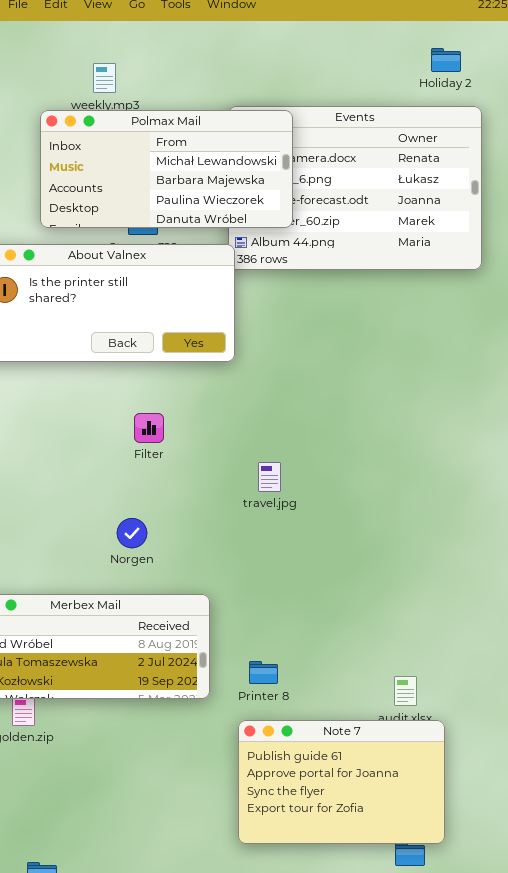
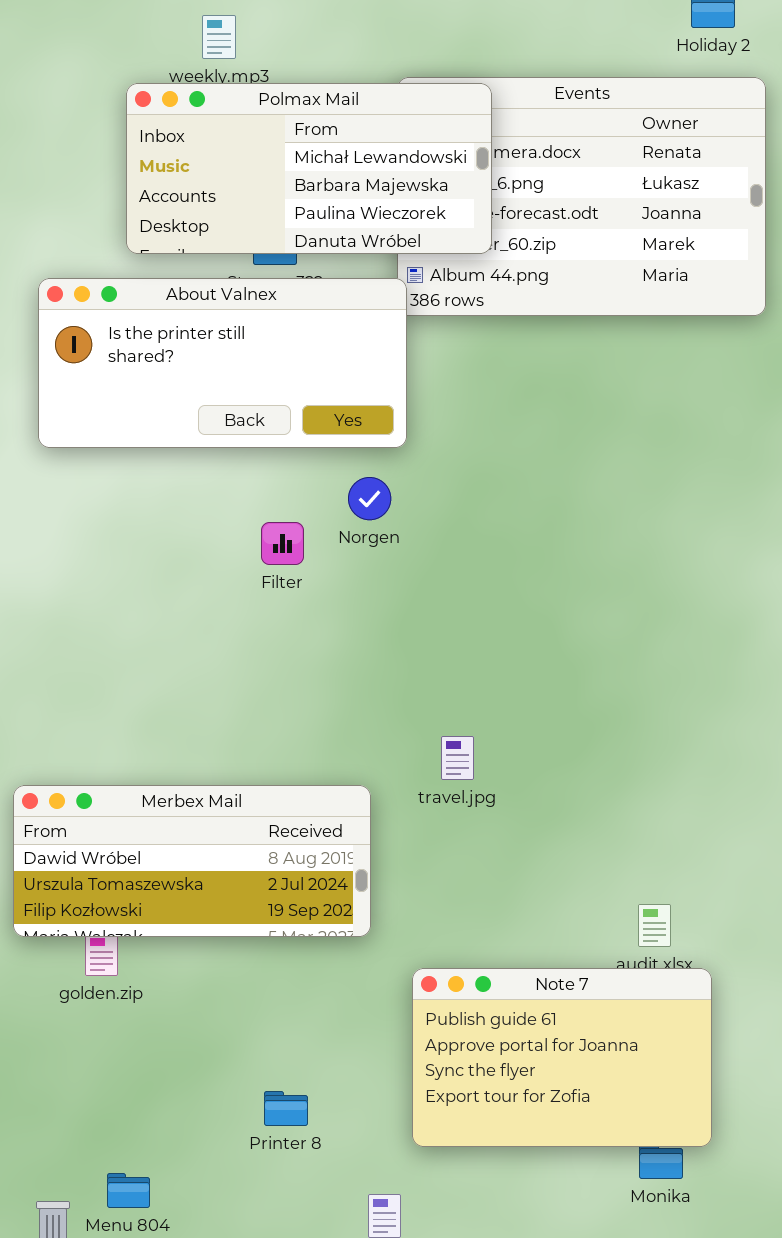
travel.jpg: [258,462,281,492] -> [441,736,474,780], moved
Norgen: [117,518,147,548] -> [348,477,391,520], moved
Printer 8: [249,661,278,684] -> [264,1091,308,1126], moved

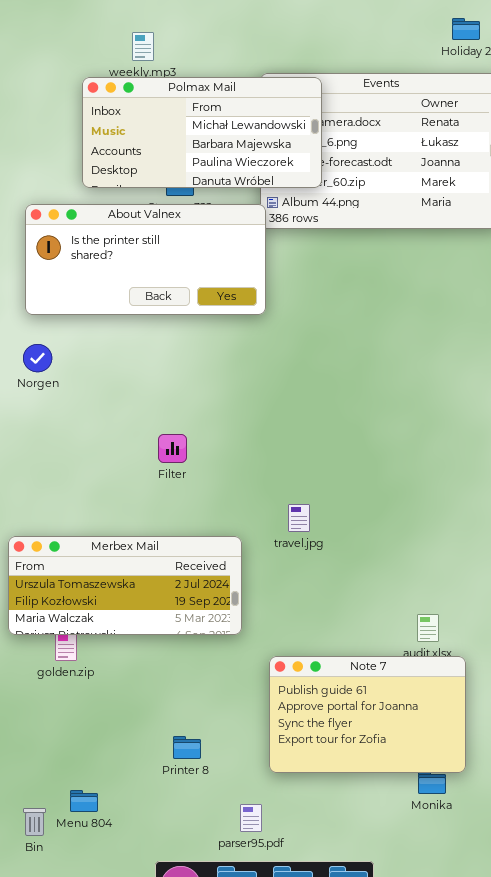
Norgen: [348,477,391,520] -> [23,344,52,372], moved
Filter: [261,522,304,565] -> [158,434,187,463], moved
Merbex Mail: [13,785,371,937] -> [8,536,242,635], scrolled down 1 row

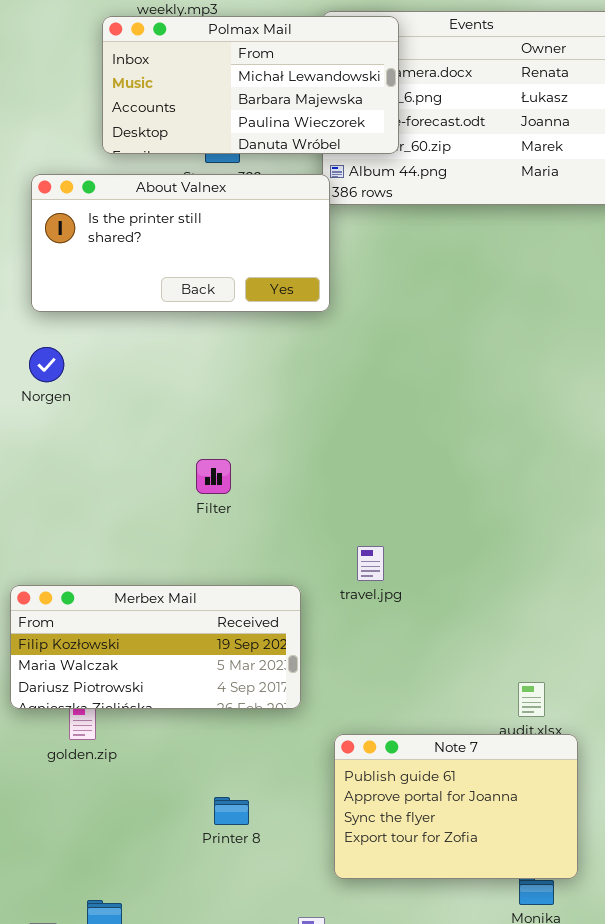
Merbex Mail: [8,536,242,635] -> [10,585,301,709], scrolled down 1 row
Printer 8: [173,736,201,759] -> [214,797,249,825], moved

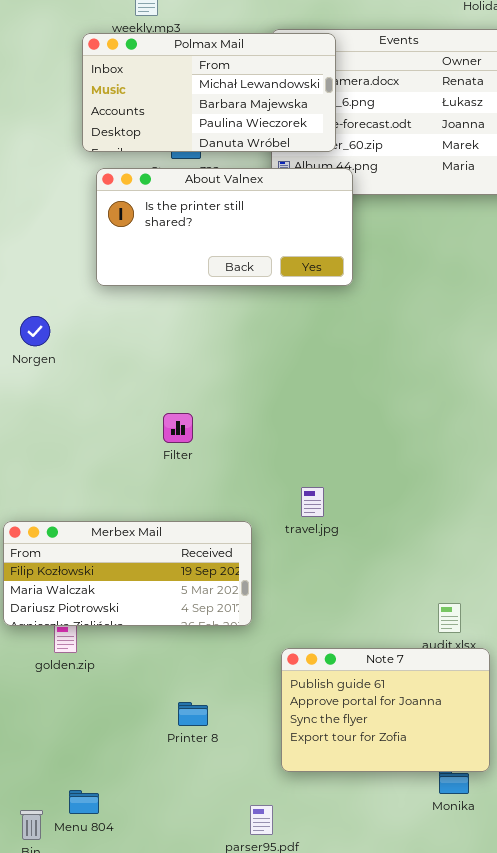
About Valnex: [31,174,330,312] -> [96,168,353,286], moved

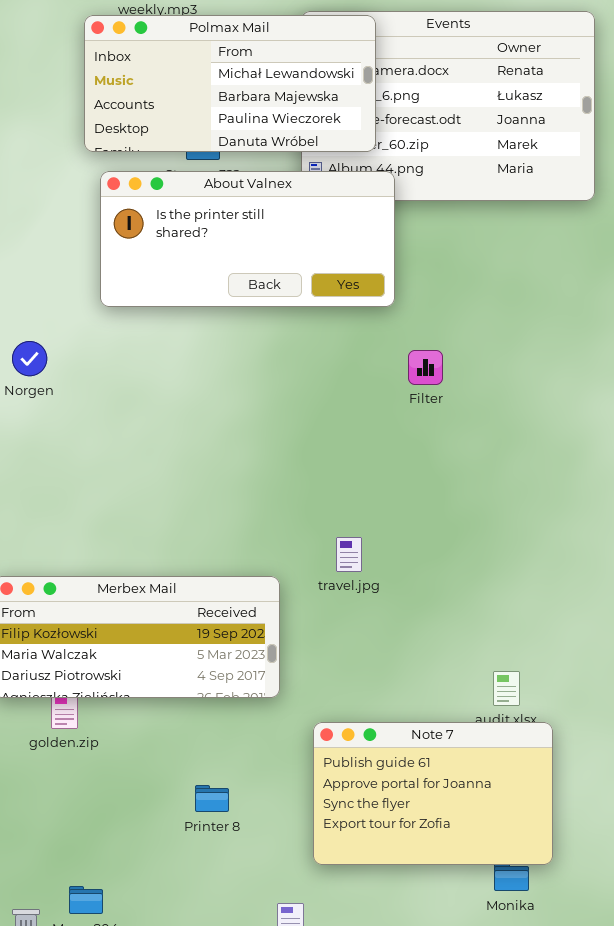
Filter: [163,413,193,443] -> [408,350,443,385], moved

